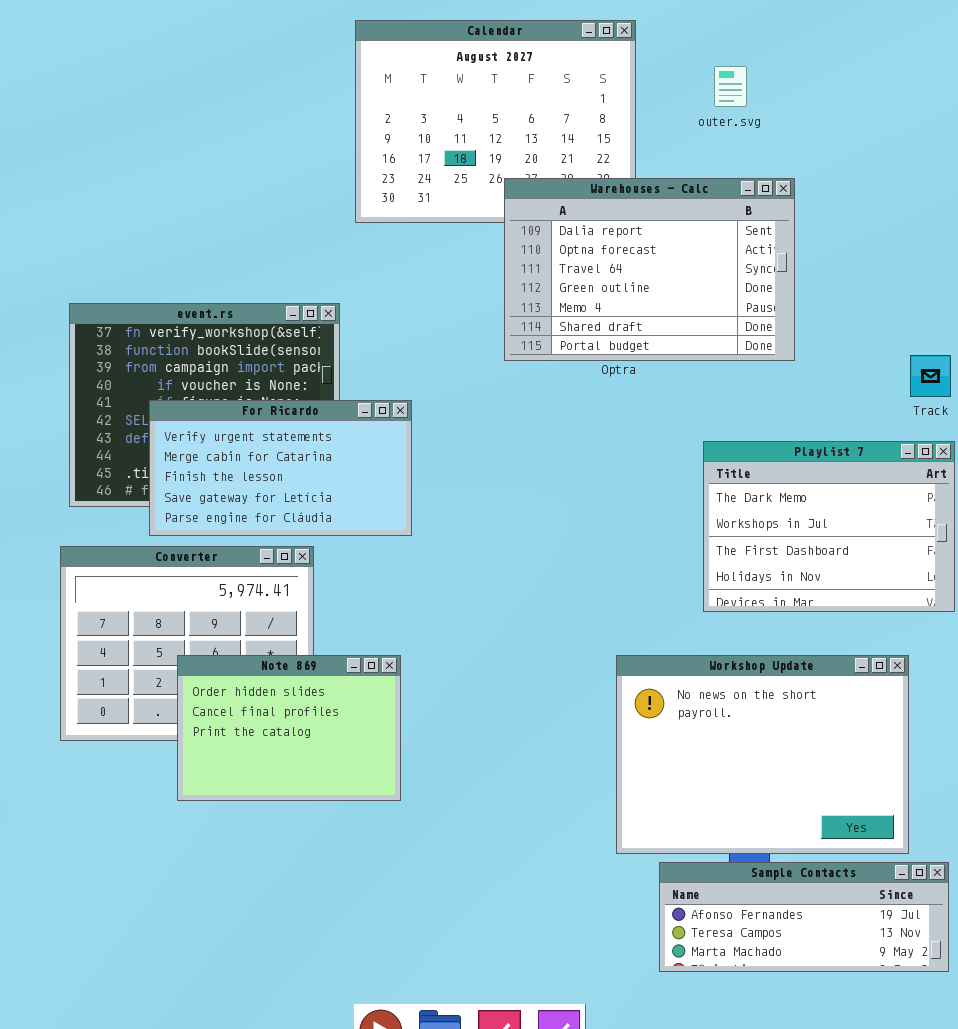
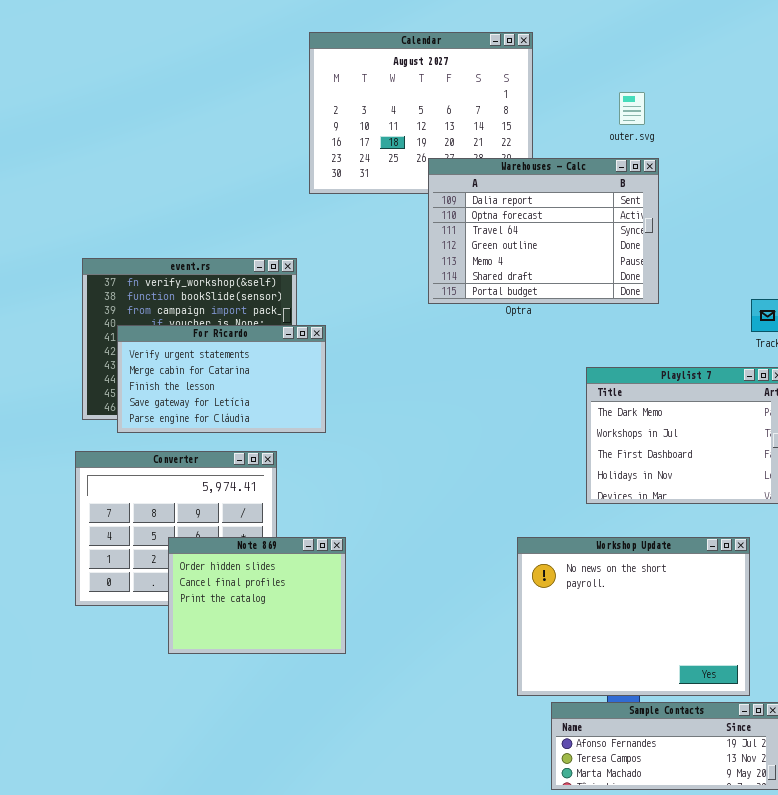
outer.svg: [714,66,747,107] -> [619,92,645,125], moved
For Ricardo: [149,400,412,536] -> [117,325,326,433], moved

